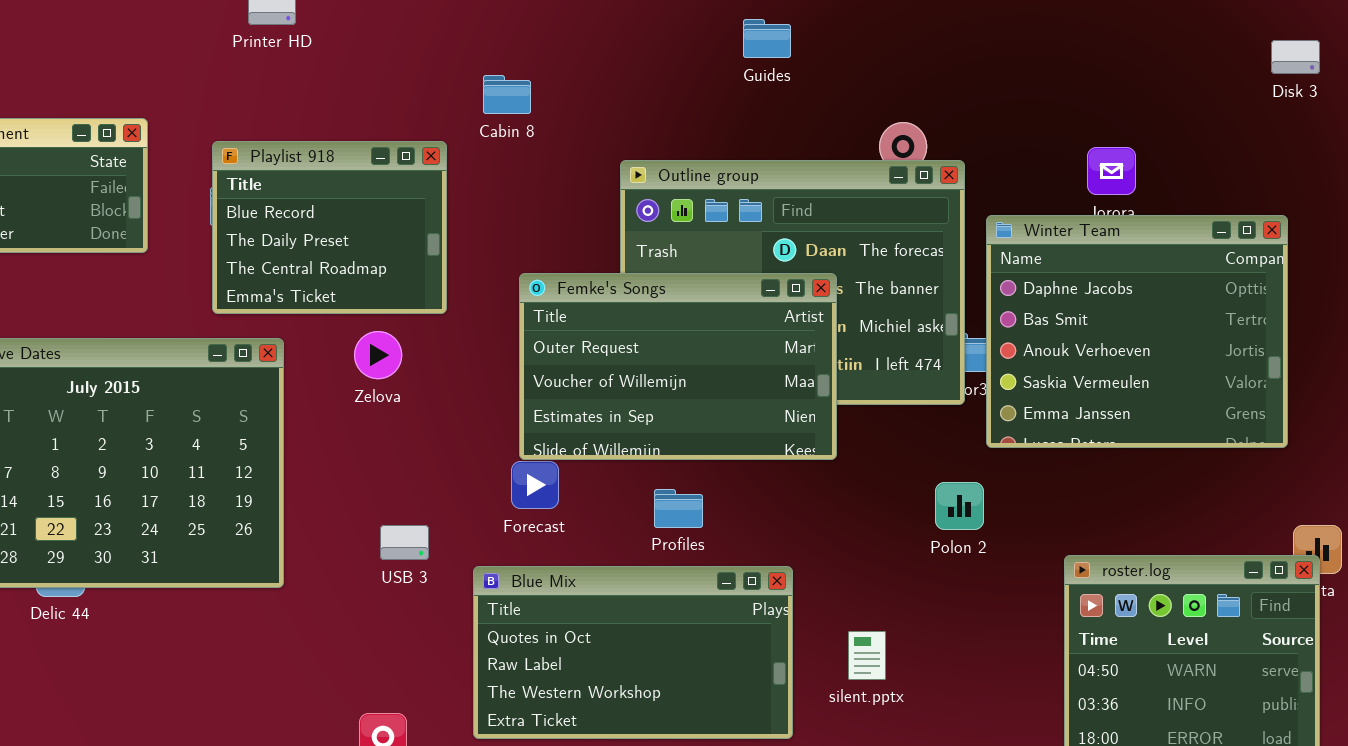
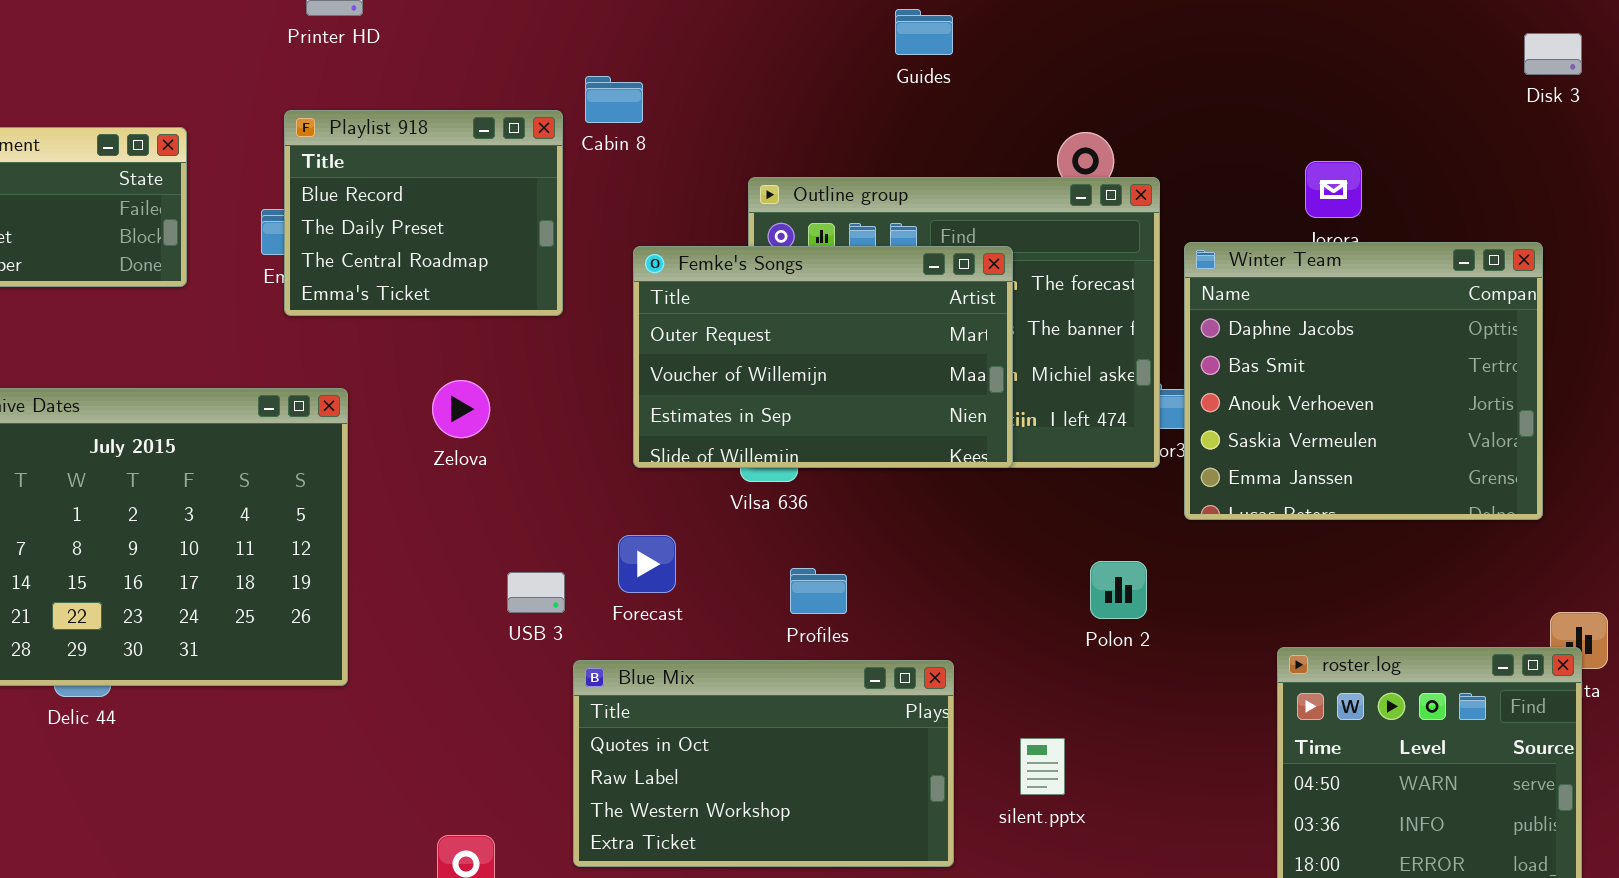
Playlist 918: [212,141,447,314] -> [284,110,563,316], moved
Femke's Songs: [519,273,837,460] -> [633,246,1013,468], moved
Polon 2: [935,482,984,530] -> [1090,561,1147,619], moved
USB 3: [380,525,429,560] -> [507,572,565,613], moved

